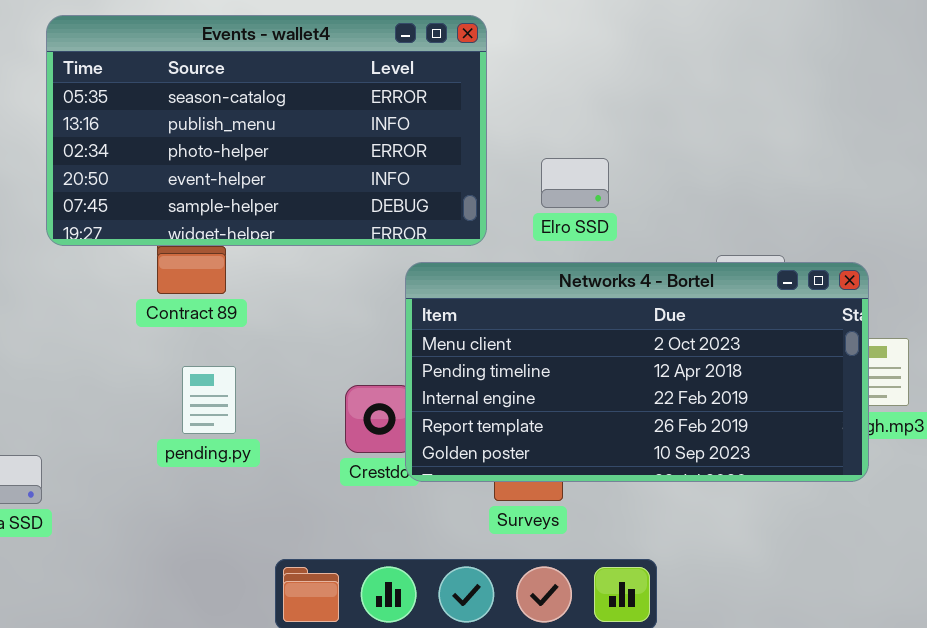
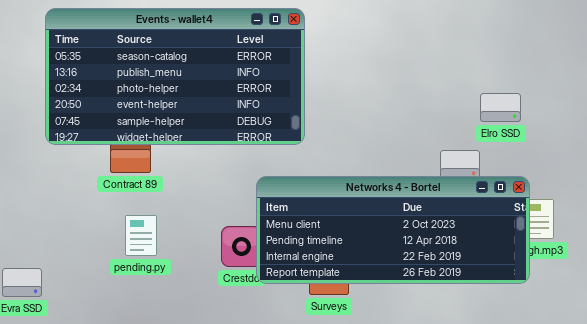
Elro SSD: [541,158,609,208] -> [480,93,521,122], moved
Networks 4 - Bortel: [405,262,869,482] -> [256,176,530,284], resized

